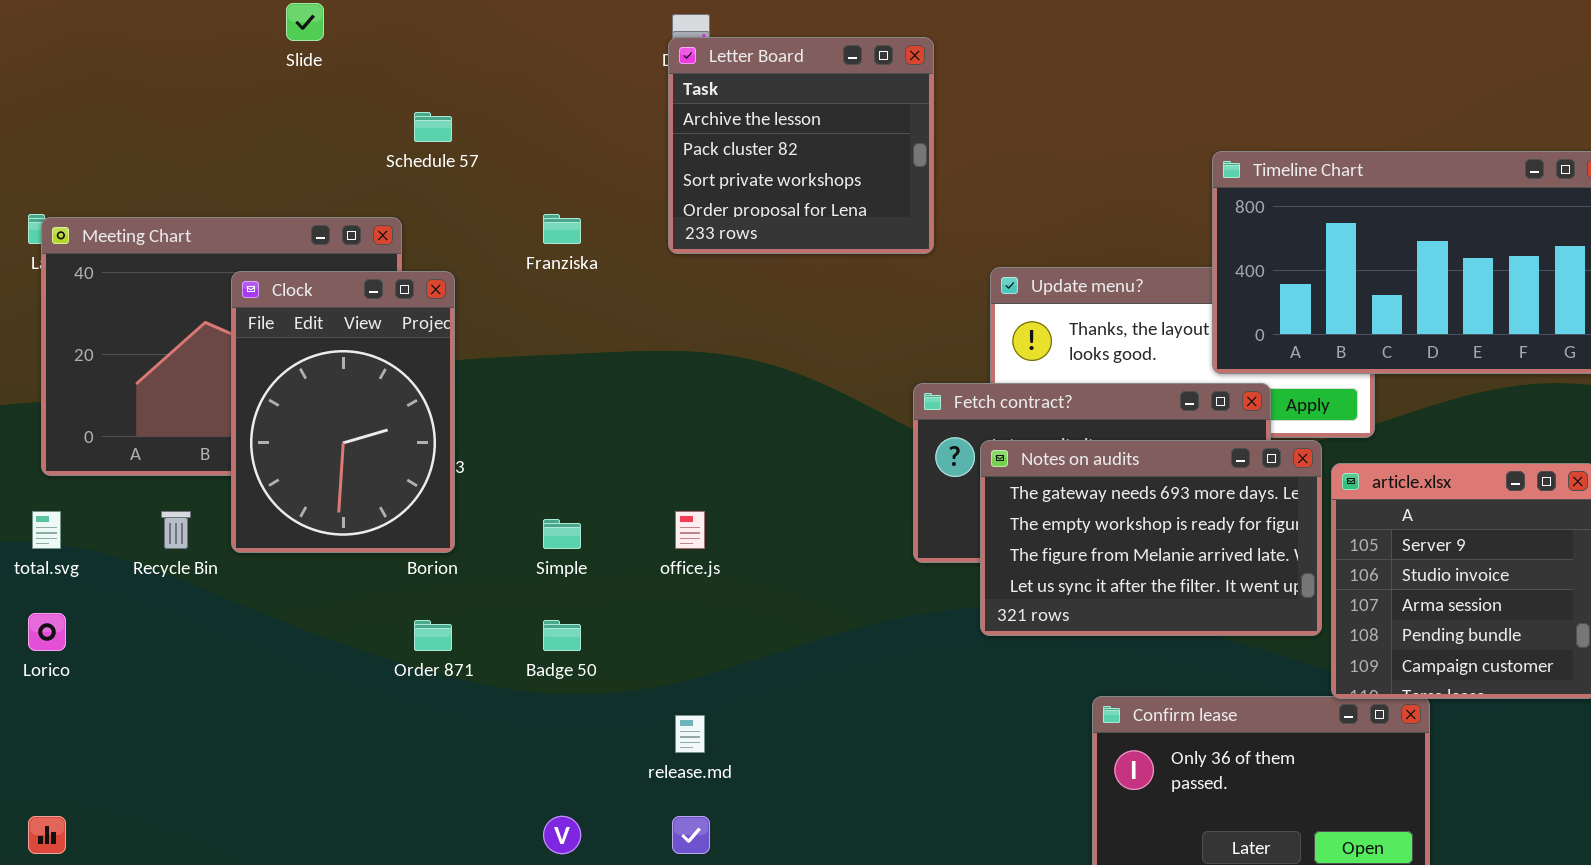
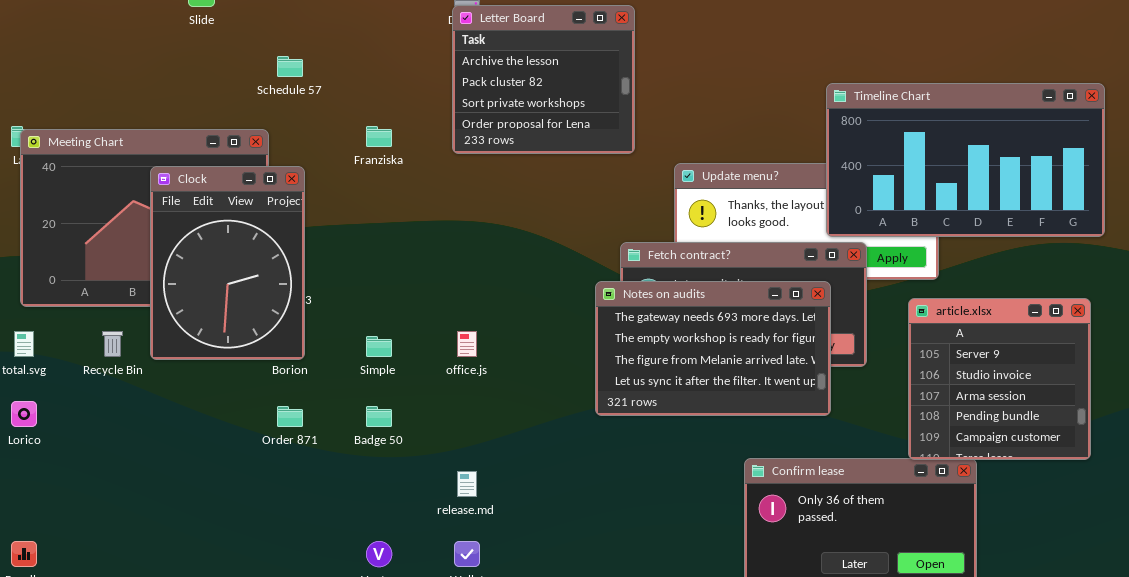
Notes on audits: [980,440,1322,636] -> [595,281,831,416], moved

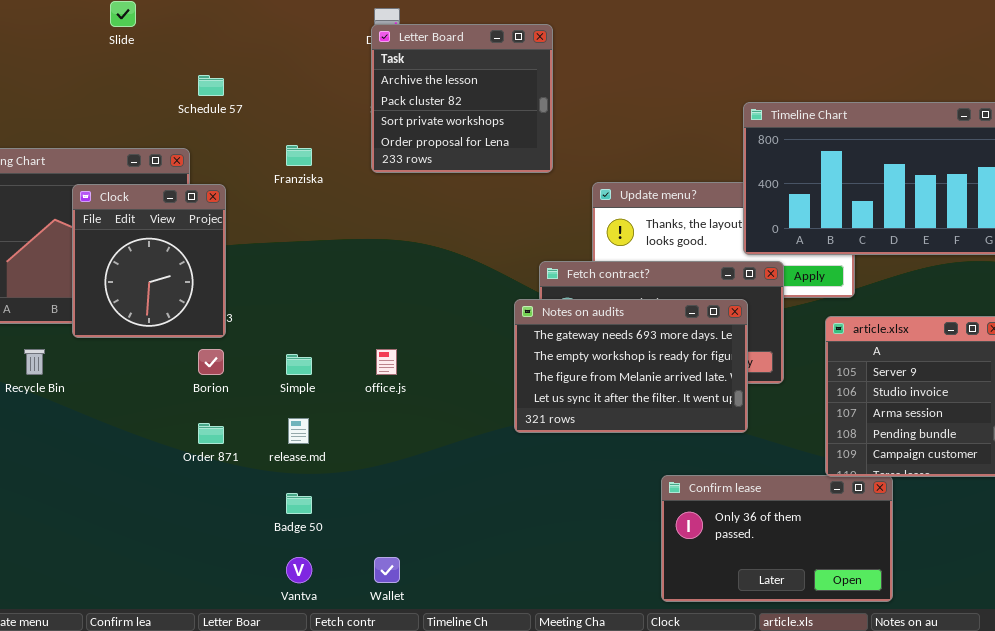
Clock: [150,166,305,360] -> [72,184,226,338], resized
Badge 50: [366,406,392,427] -> [286,493,312,514], moved
release.md: [457,471,477,497] -> [288,418,309,444], moved

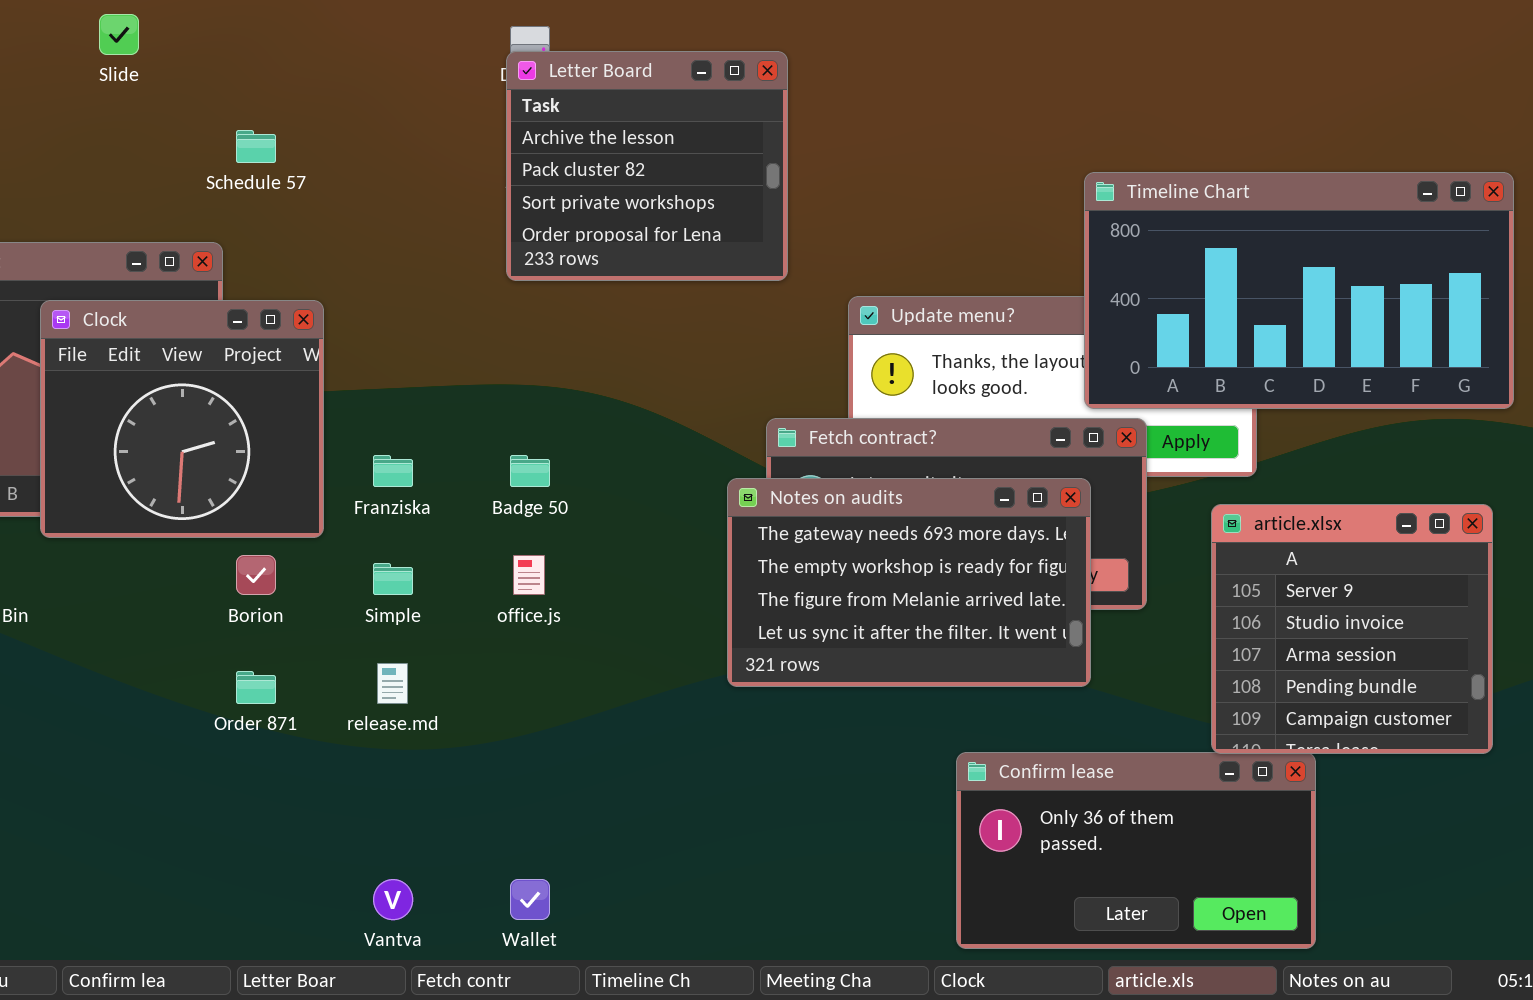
Franziska: [286,145,312,166] -> [373,455,413,487], moved
Clock: [72,184,226,338] -> [40,300,324,538], resized
Badge 50: [286,493,312,514] -> [510,455,550,487], moved

